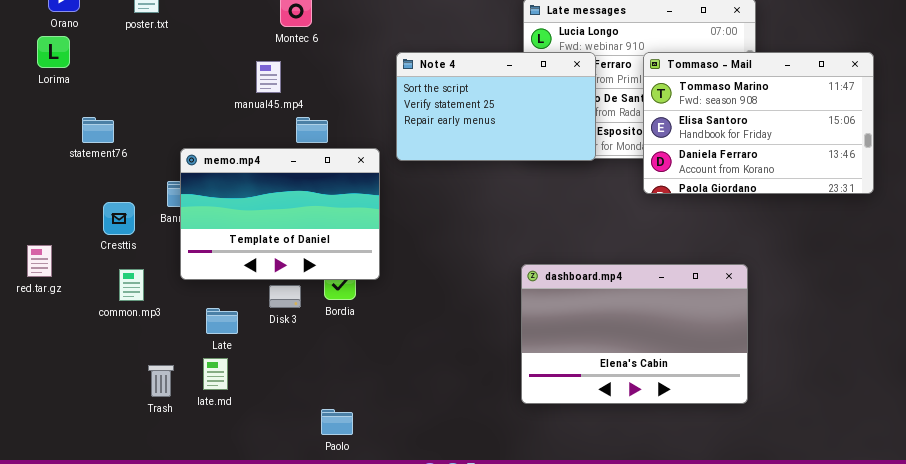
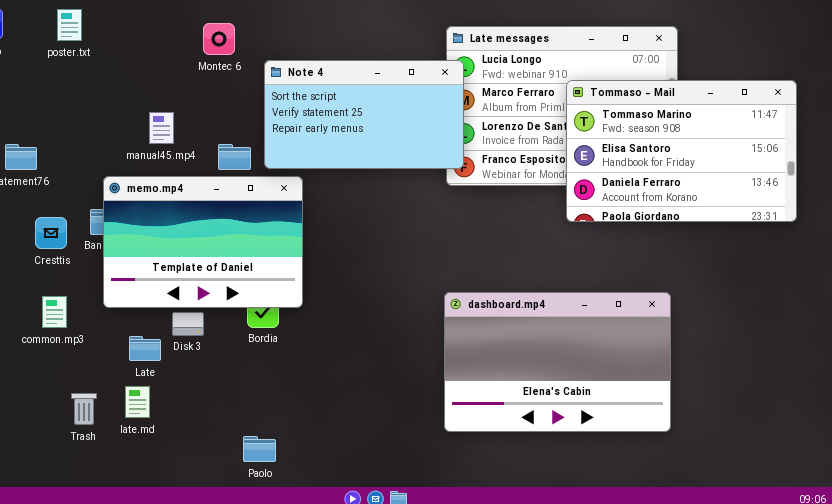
Note 4: [396,52,596,161] -> [264,60,464,169], moved
manual45.mp4: [256,61,281,93] -> [149,112,174,144], moved
Cresttis: [103,202,135,235] -> [35,217,67,249], moved
Disk 3: [269,285,301,308] -> [172,312,204,336], moved

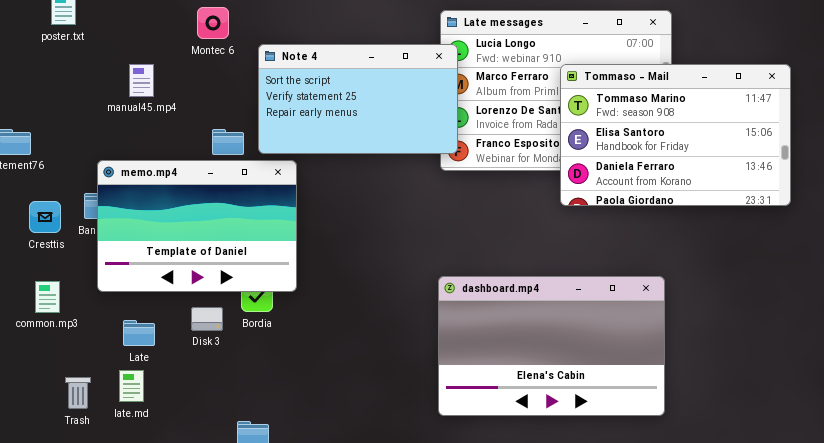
manual45.mp4: [149,112,174,144] -> [129,64,154,97], moved
Disk 3: [172,312,204,336] -> [191,307,223,331], moved

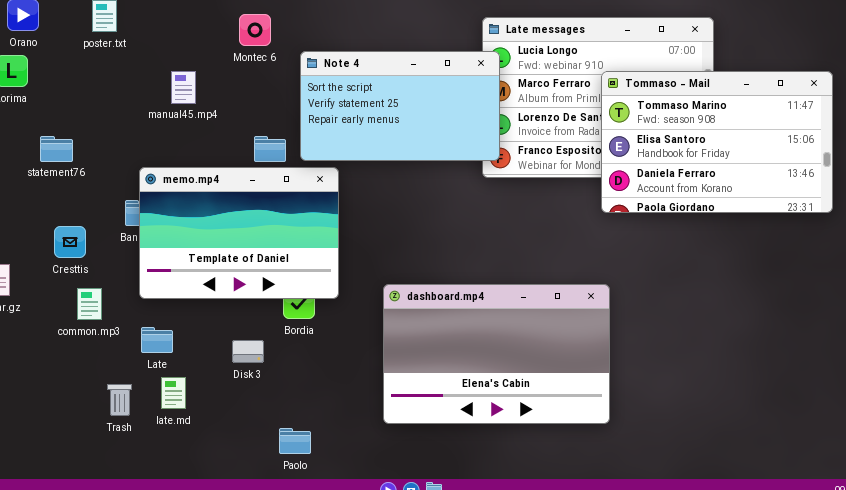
Cresttis: [29,201,61,233] -> [54,226,86,258], moved
dashboard.mp4: [438,276,665,416] -> [383,284,610,424], moved
Disk 3: [191,307,223,331] -> [232,340,264,363], moved
Late: [123,320,155,346] -> [141,327,173,353], moved

